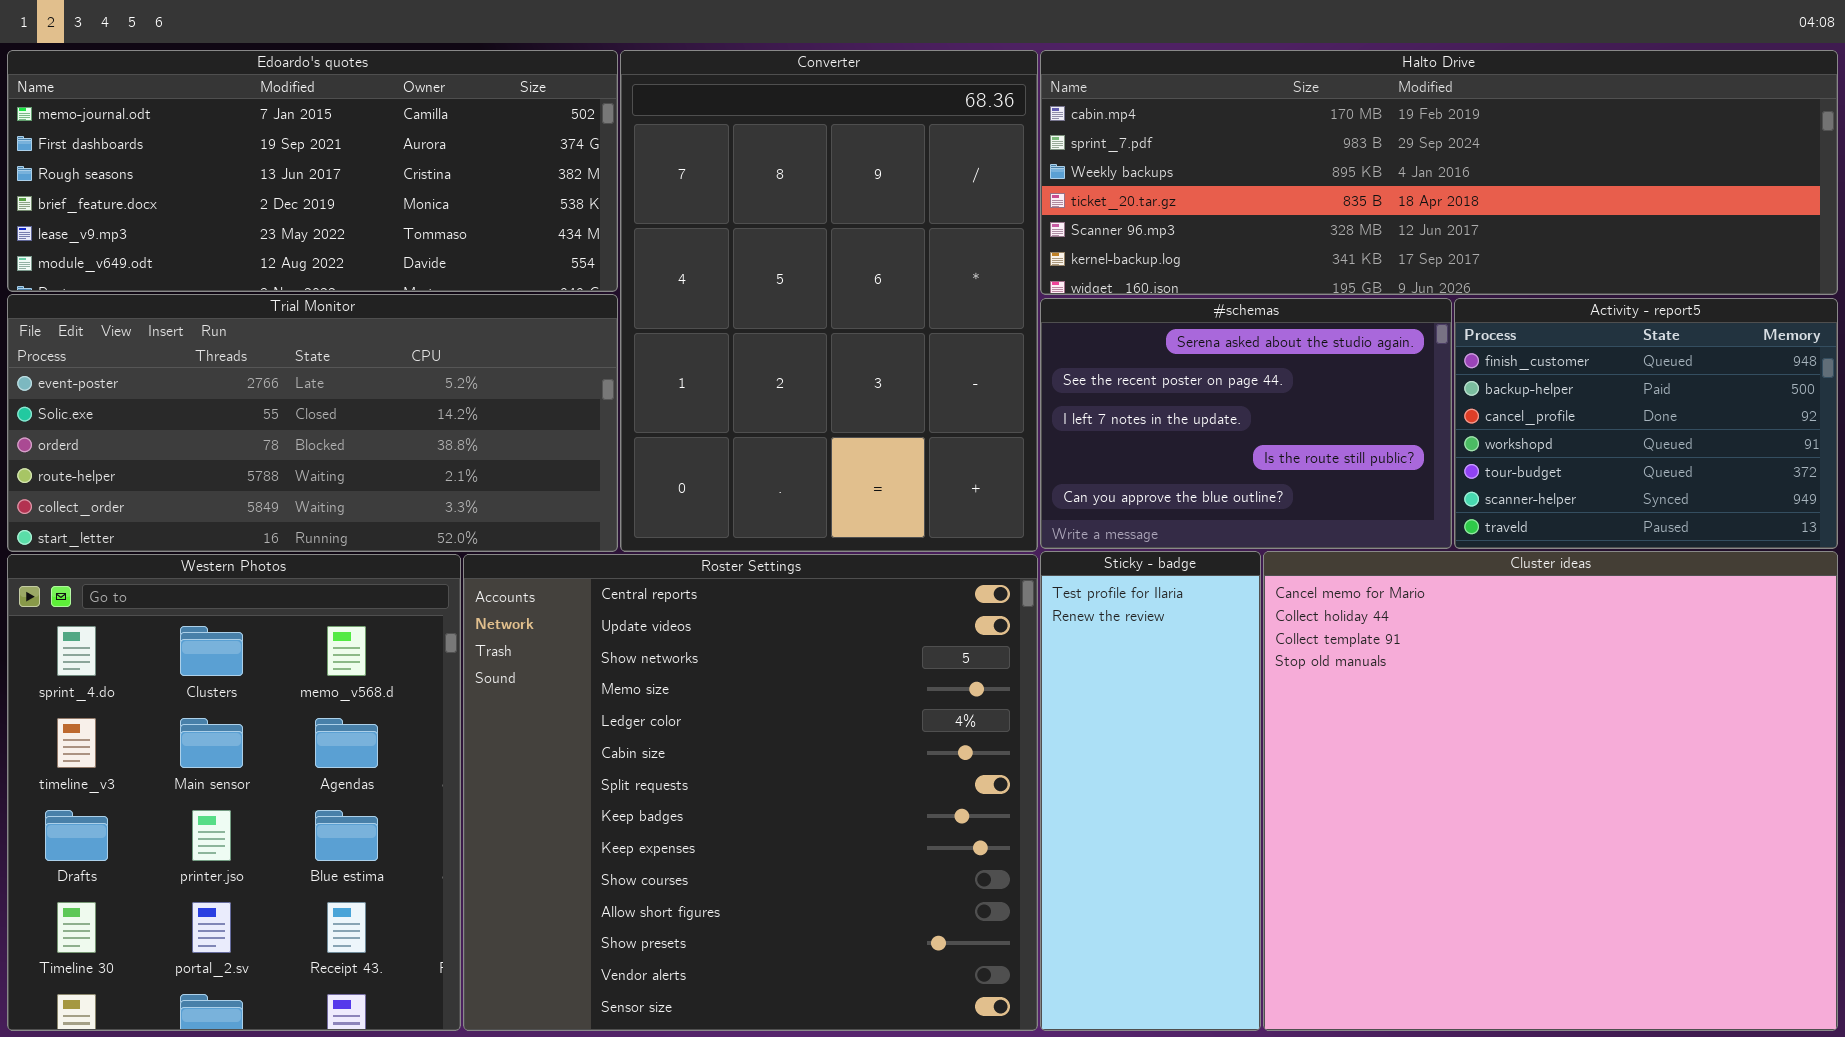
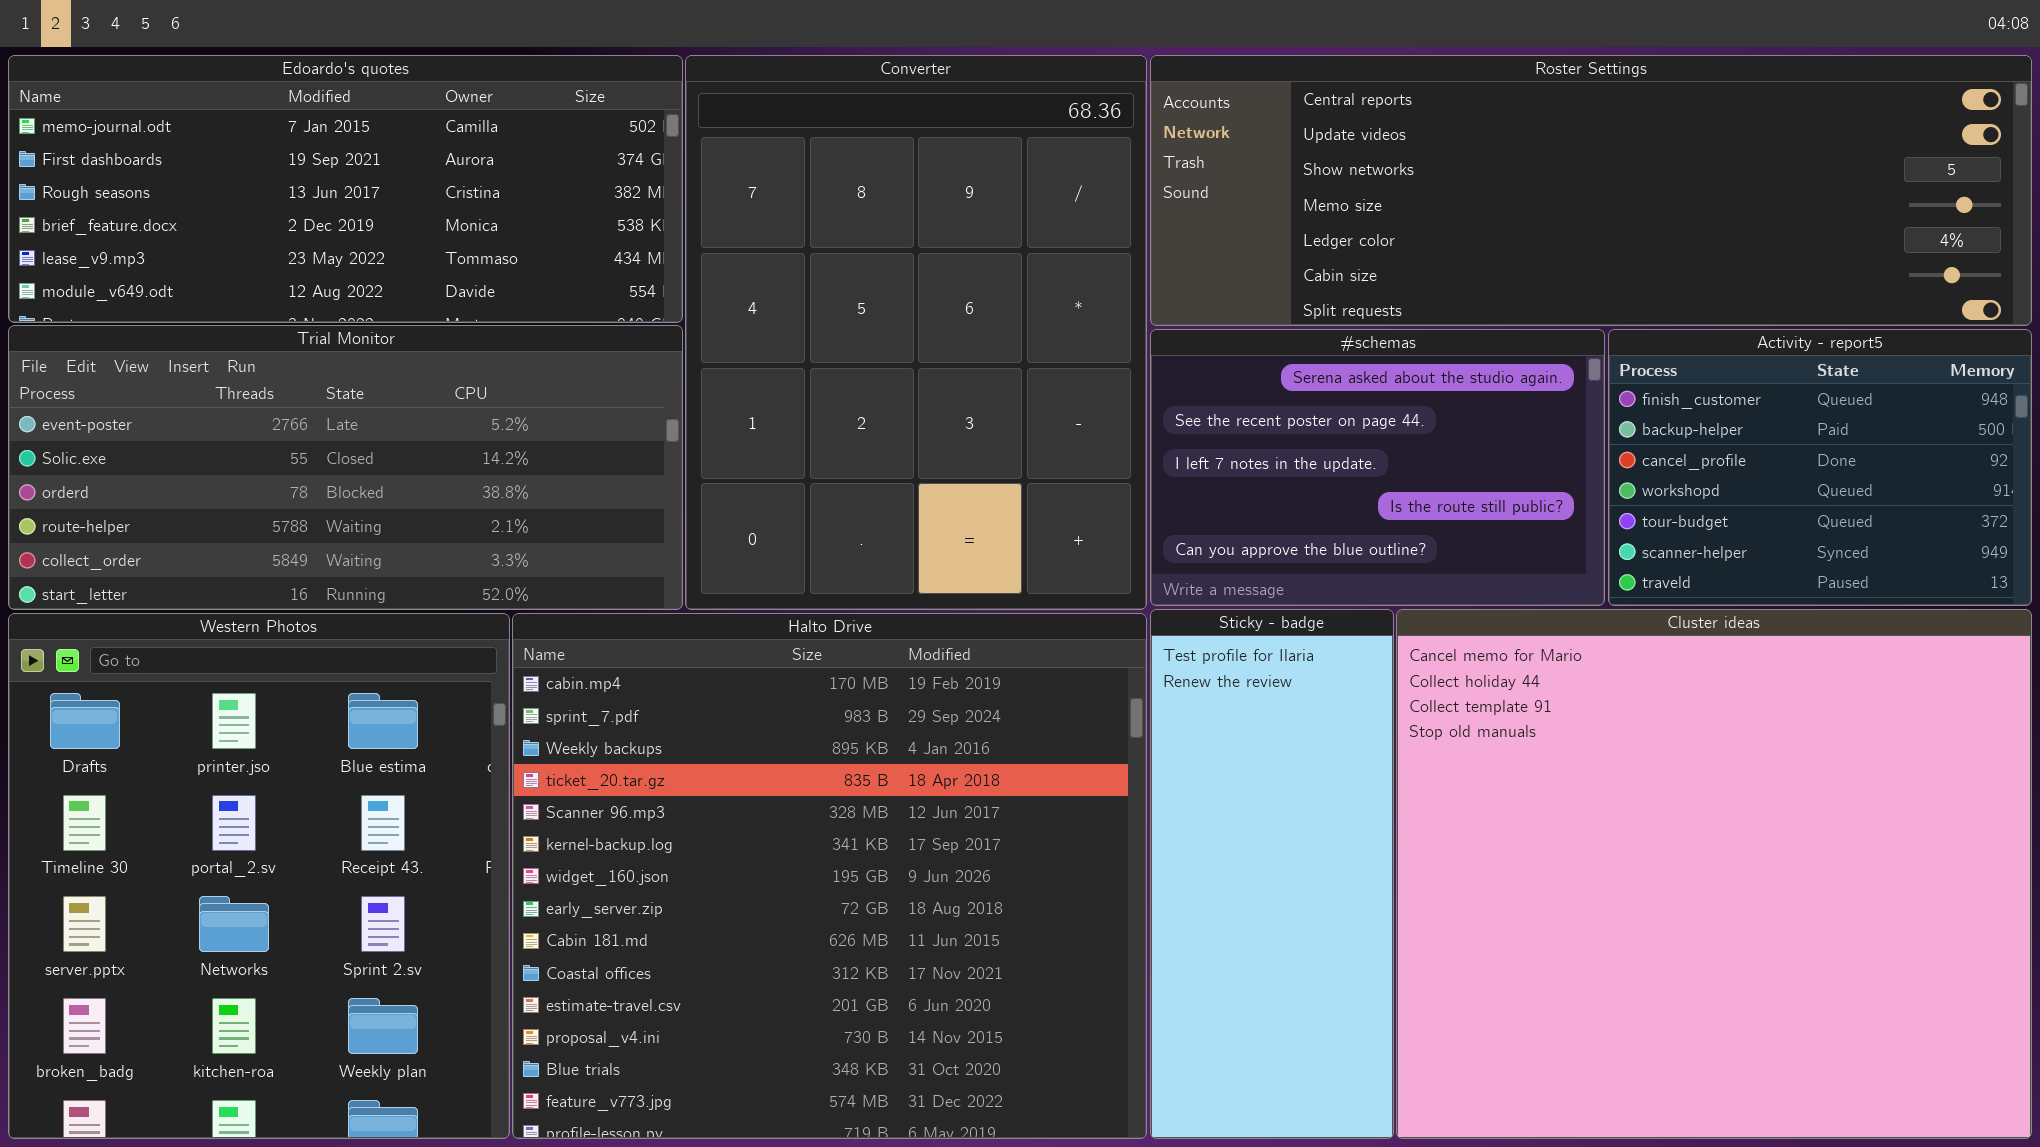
Halto Drive: [1040,50,1838,295] -> [512,613,1147,1139], moved, resized
Western Photos: [7,554,461,1031] -> [8,613,510,1139], scrolled down 2 rows
Roster Settings: [463,554,1038,1031] -> [1150,55,2032,326], moved, resized

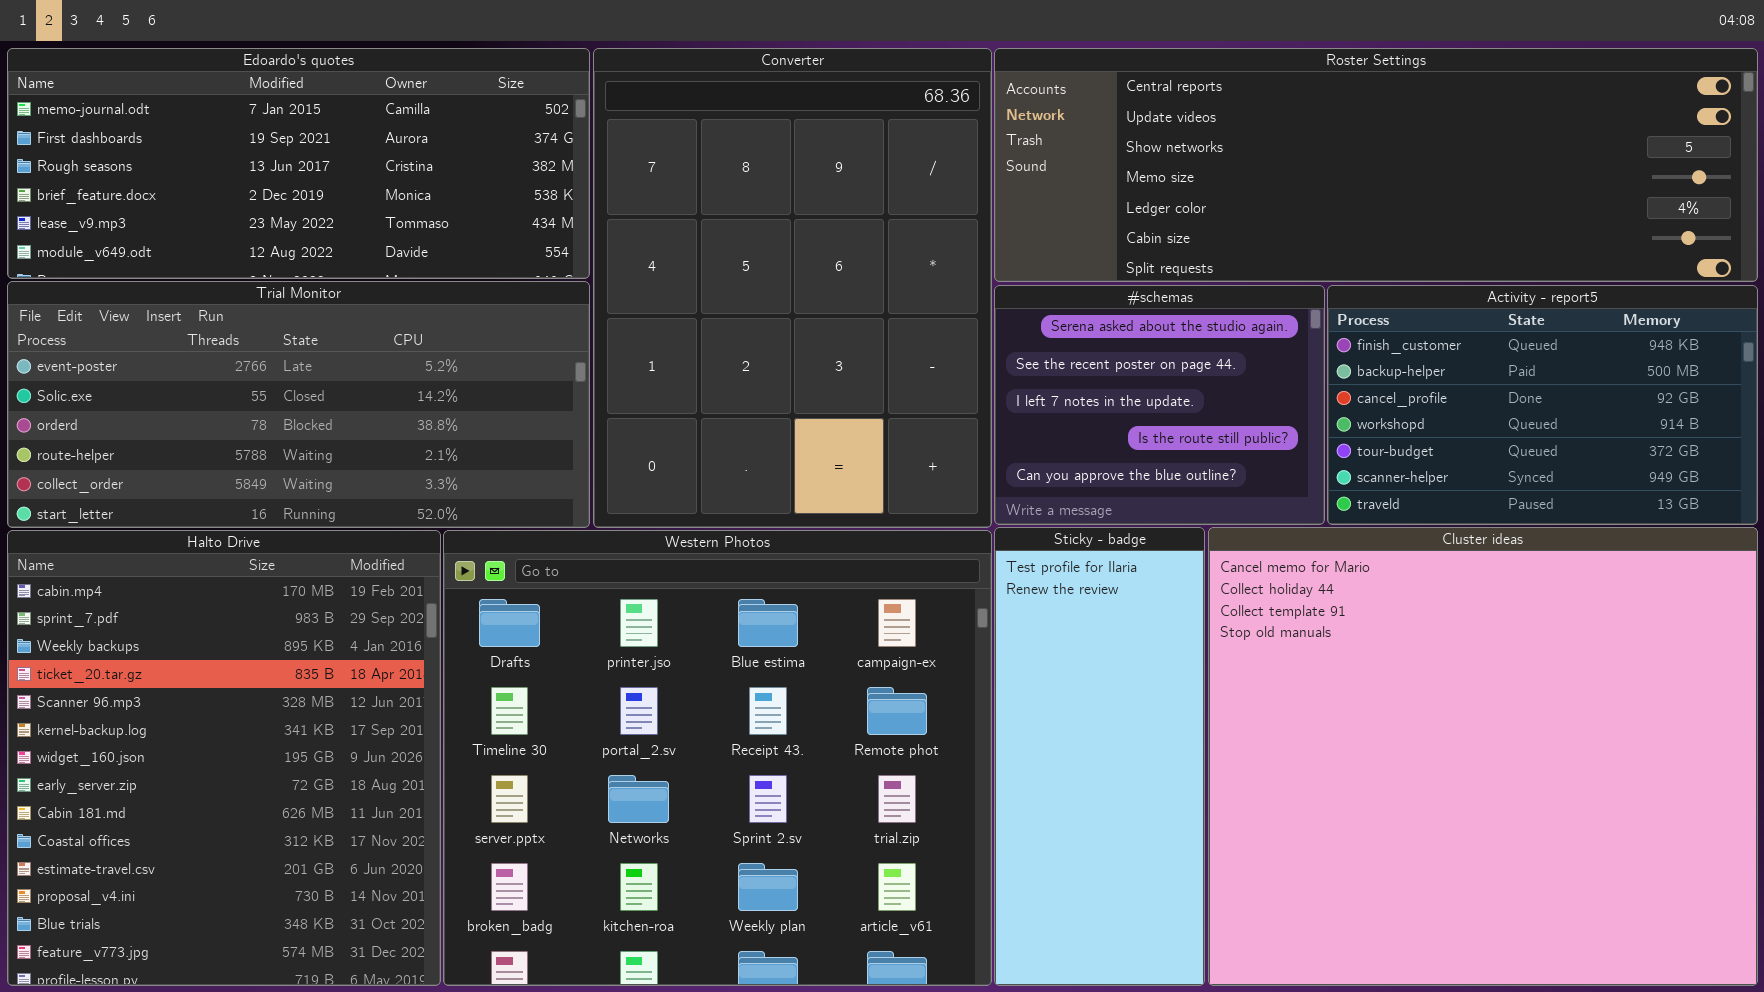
#schemas: [1150,329,1605,606] -> [994,285,1325,525], resized
Activity - report5: [1608,329,2032,606] -> [1327,285,1758,525], resized
Western Photos: [8,613,510,1139] -> [443,530,992,986], moved, resized
Halto Drive: [512,613,1147,1139] -> [7,530,441,986], moved, resized

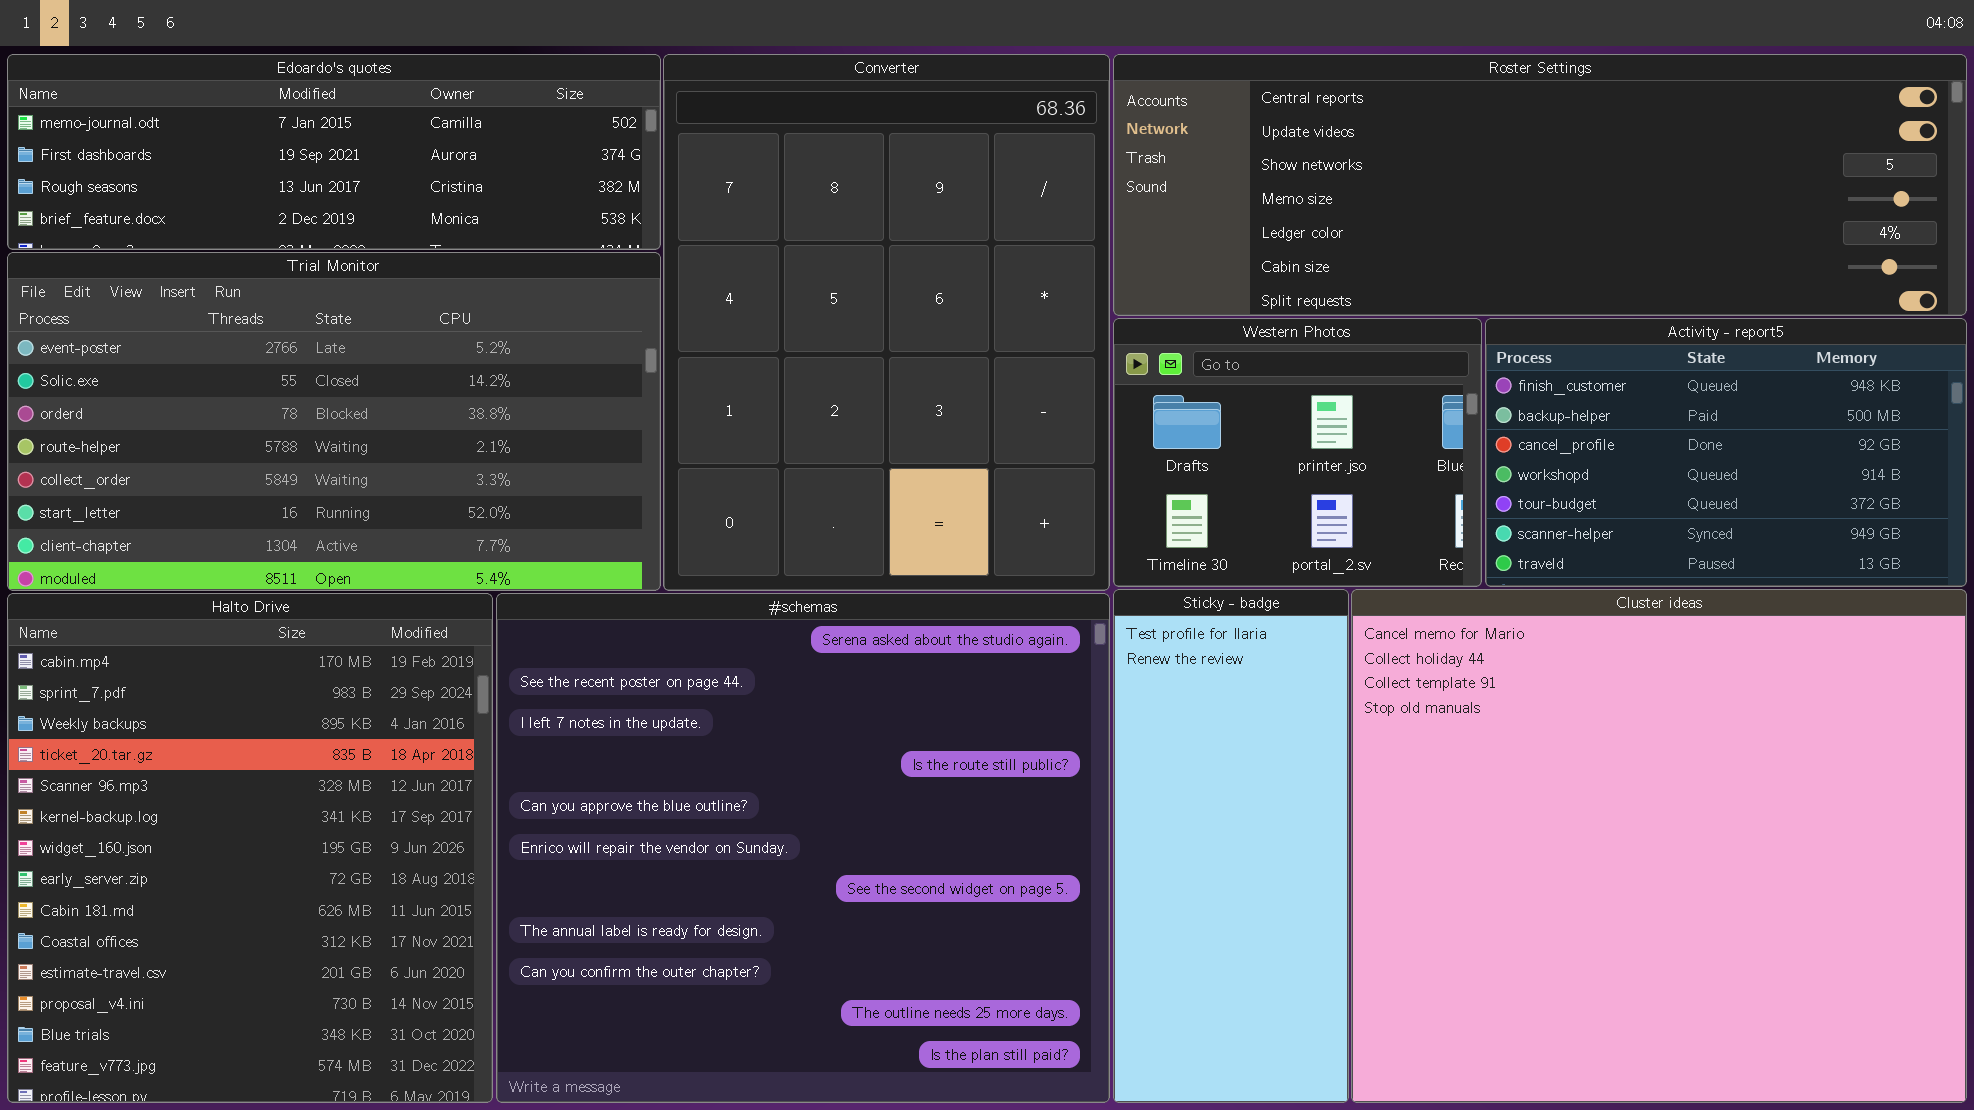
Edoardo's quotes: [7,48,590,279] -> [7,54,661,250], resized
Trial Monitor: [7,281,590,528] -> [7,252,661,591], resized
#schemas: [994,285,1325,525] -> [496,593,1110,1103], moved, resized
Western Photos: [443,530,992,986] -> [1113,318,1482,587], moved, resized

